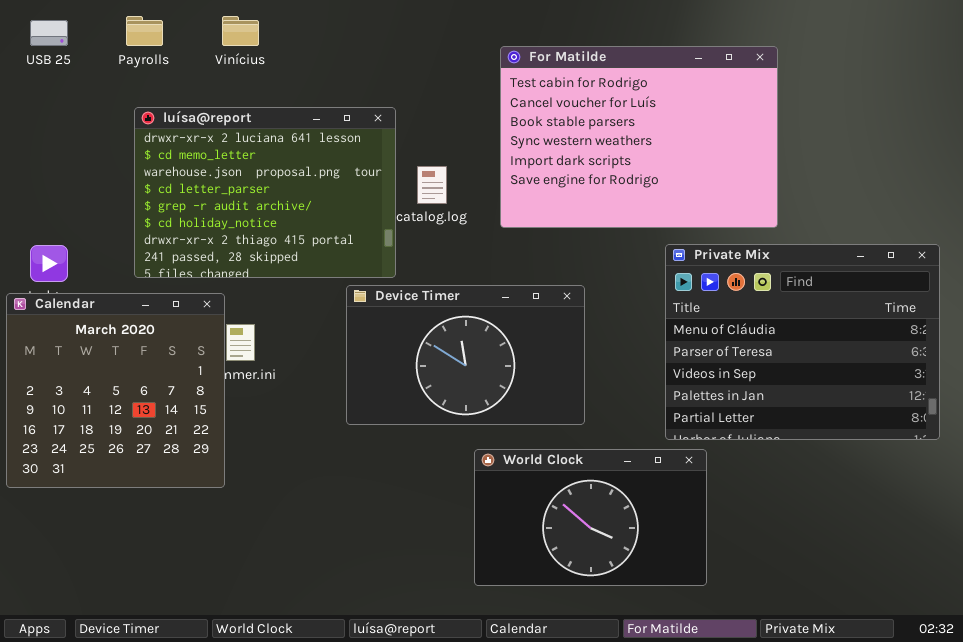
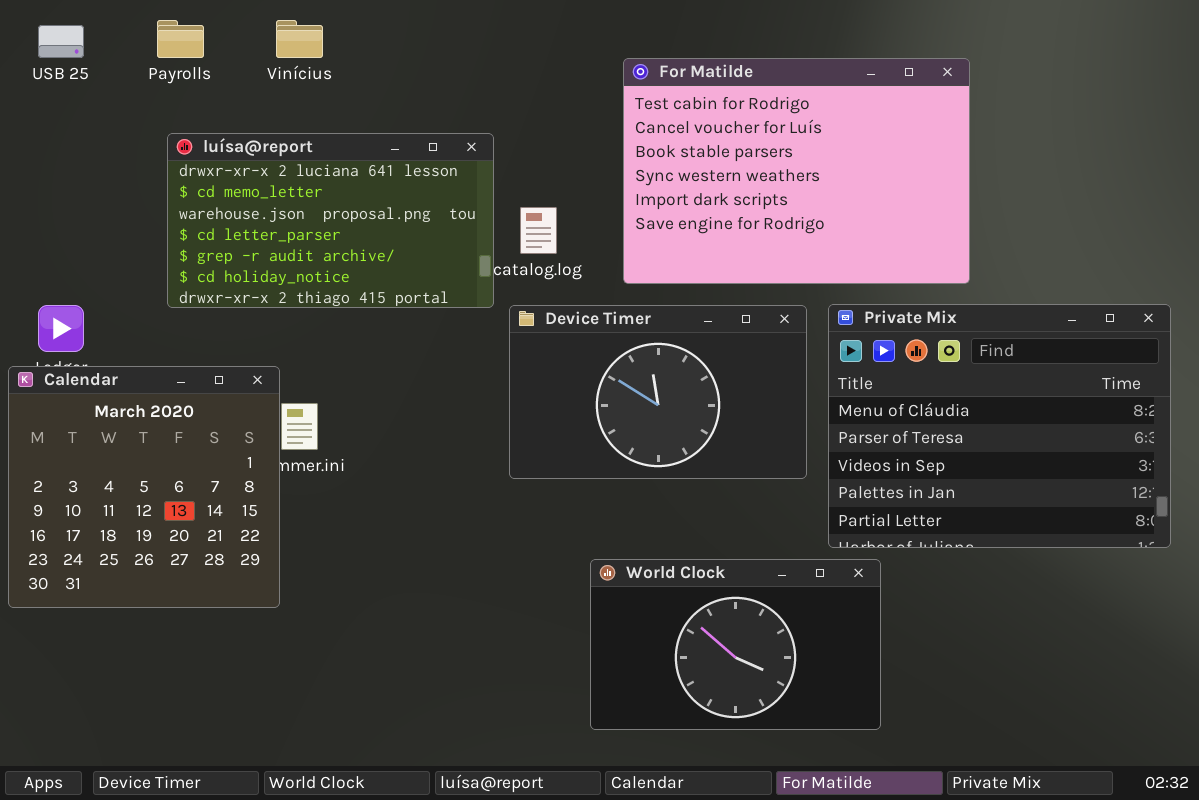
luísa@report: [134,107,396,278] -> [167,133,494,308], resized
Device Timer: [346,285,585,425] -> [509,305,807,479], moved

